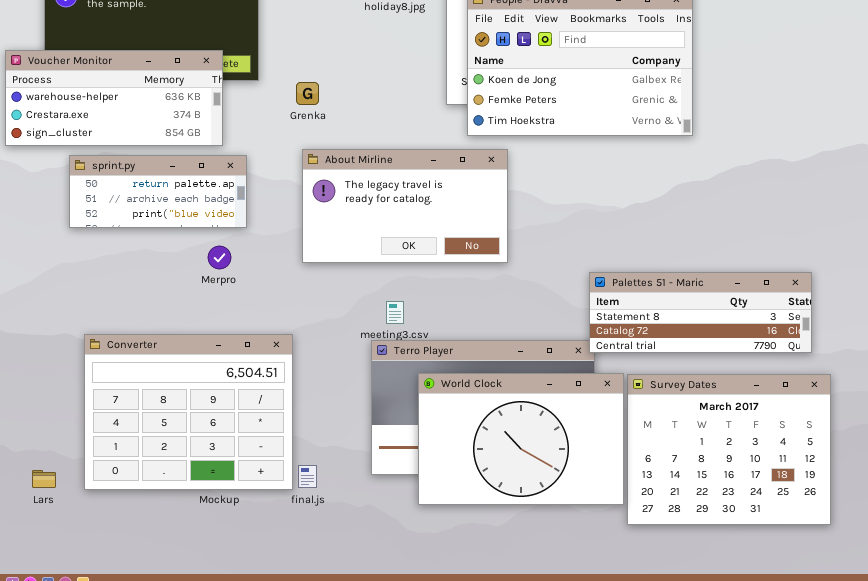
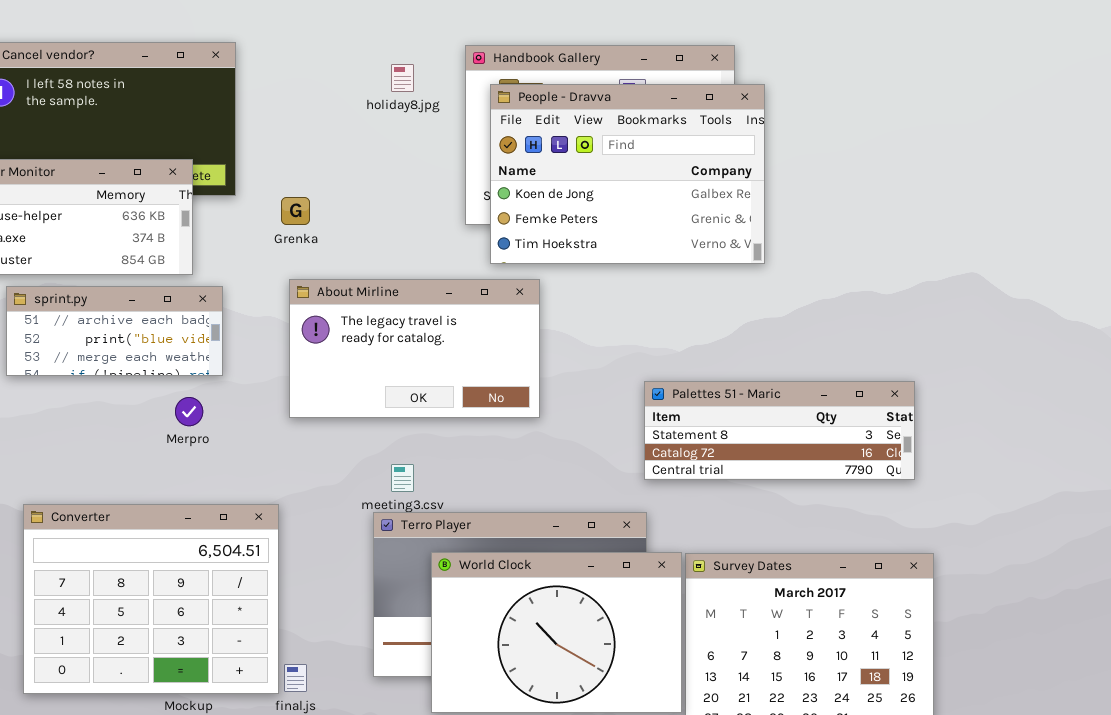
sprint.py: [69,155,247,228] -> [6,286,223,376], scrolled down 1 row
Palettes 51 - Maric: [589,272,812,353] -> [644,381,915,480], moved

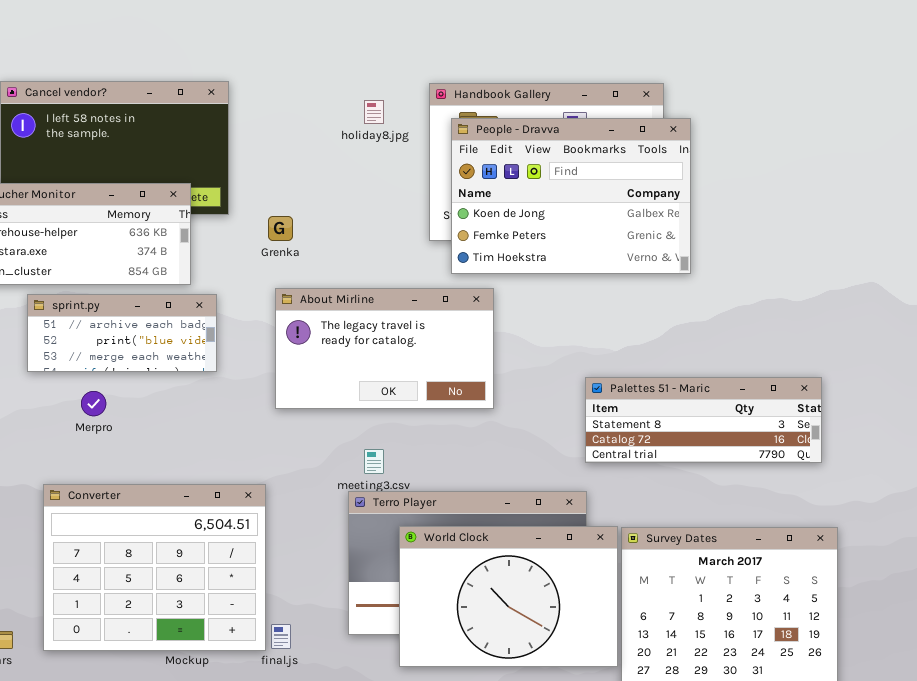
Merpro: [175,397,203,426] -> [81,391,106,416], moved

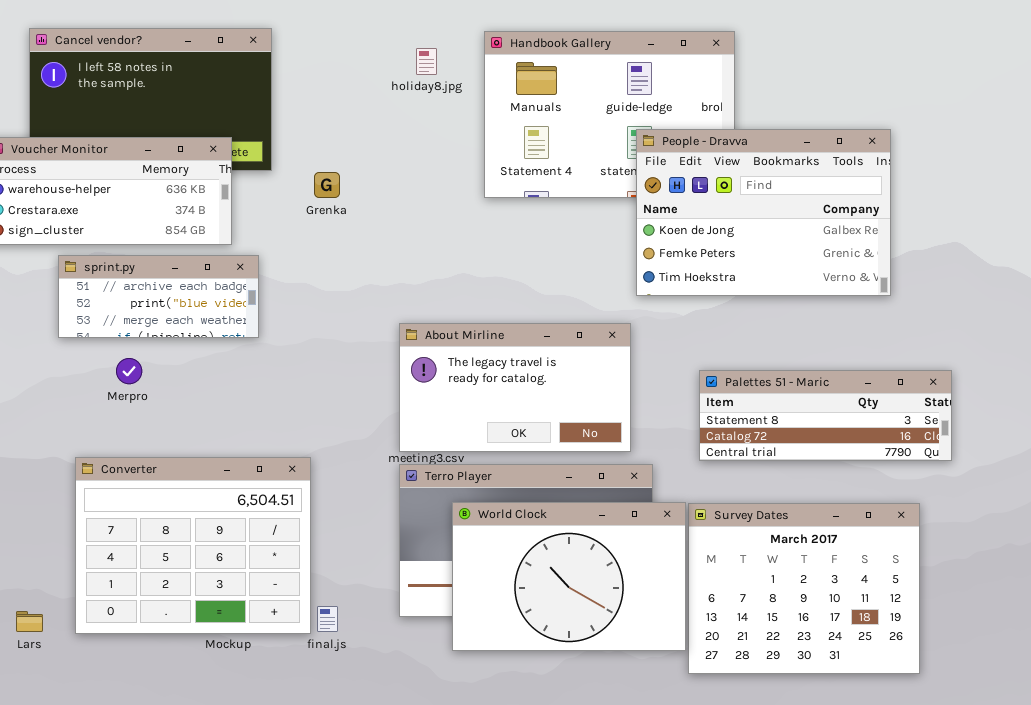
People - Dravva: [451,118,691,274] -> [636,129,891,296], moved
About Mirline: [275,288,494,409] -> [399,323,631,452], moved
Palettes 51 - Maric: [585,377,822,463] -> [699,370,952,461], moved

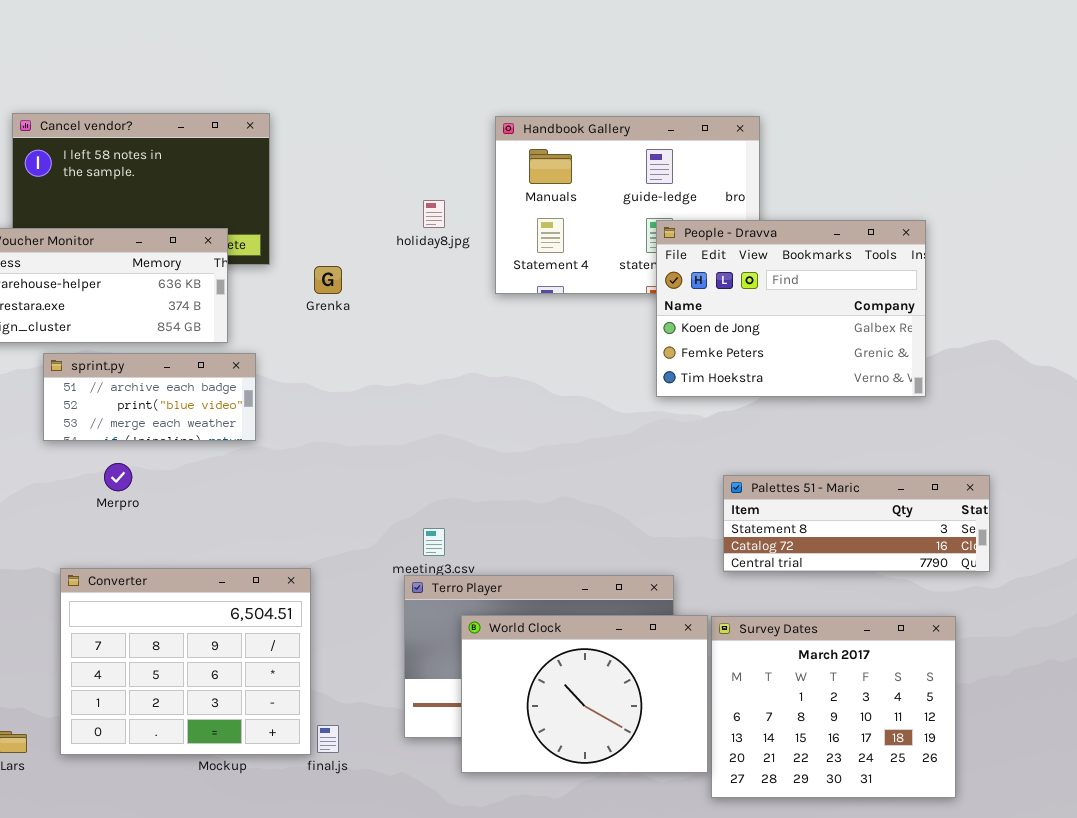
holiday8.jpg: [416,48,437,75] -> [423,200,445,228], moved
About Mirline: [399,323,631,452] -> none, closed

